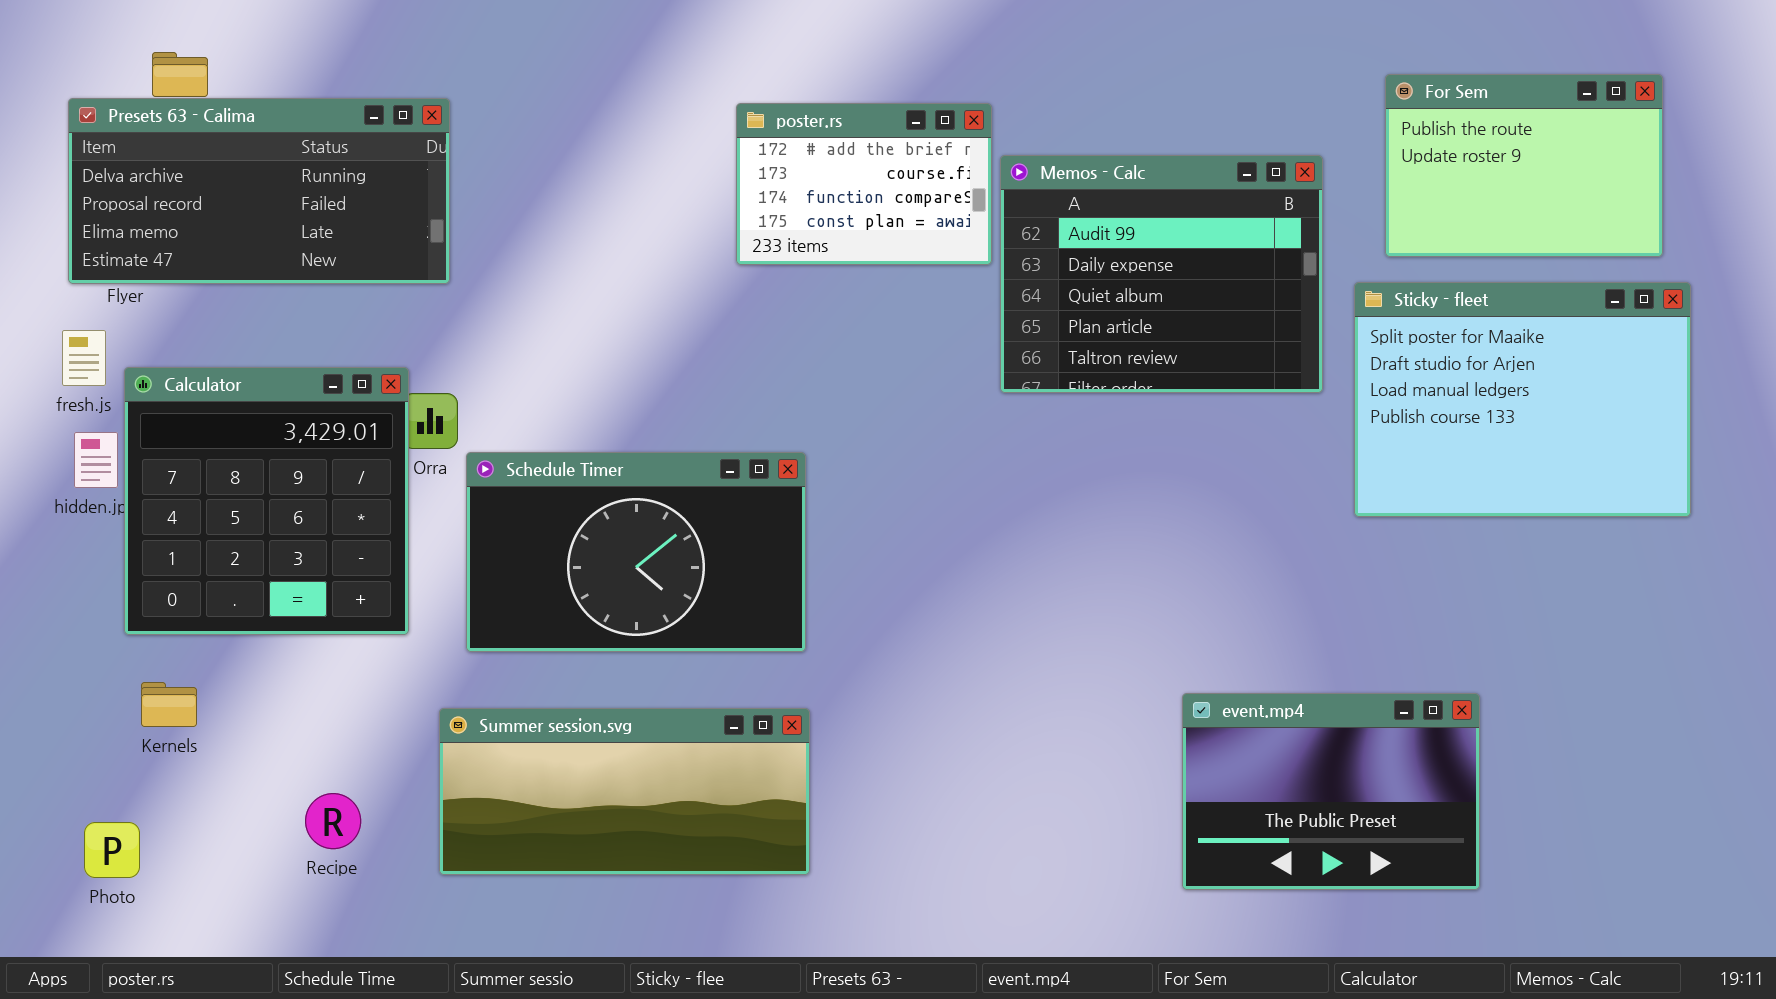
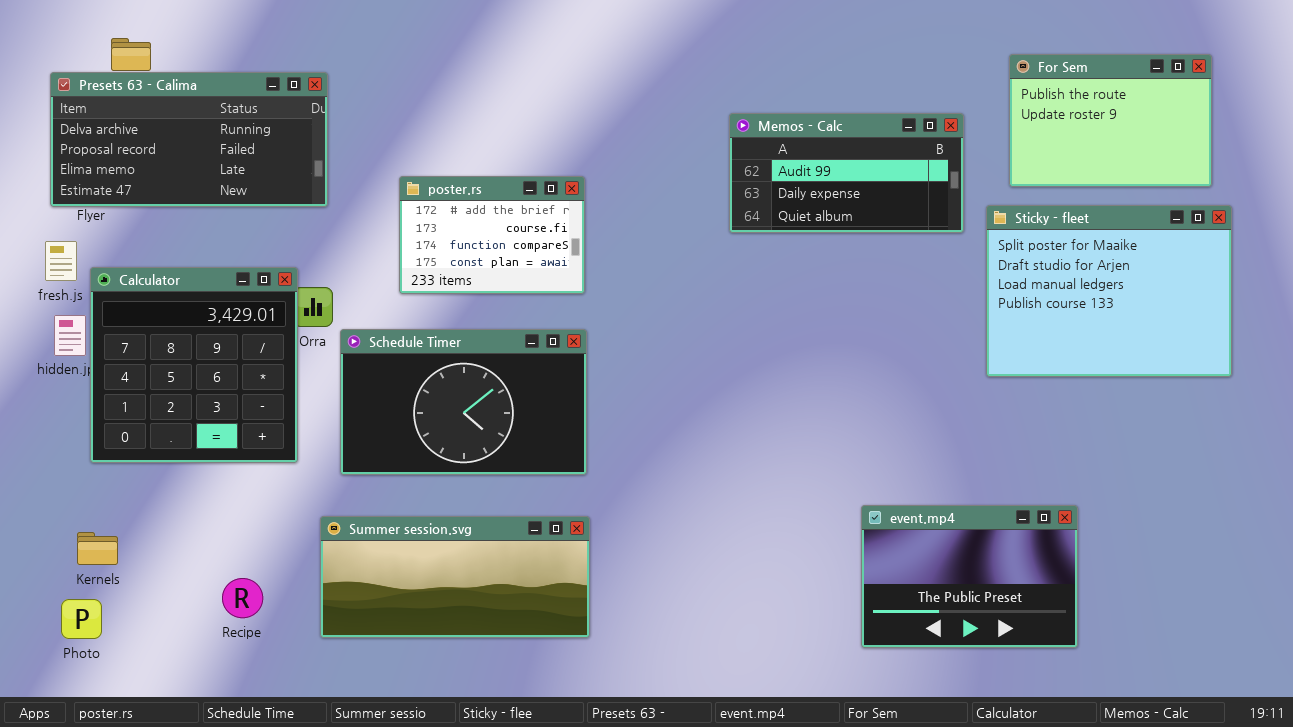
poster.rs: [736,103,992,265] -> [399,176,585,294], moved
Memos - Calc: [1000,155,1323,393] -> [729,113,964,233], resized
Kernels: [141,682,197,727] -> [77,532,118,565], moved

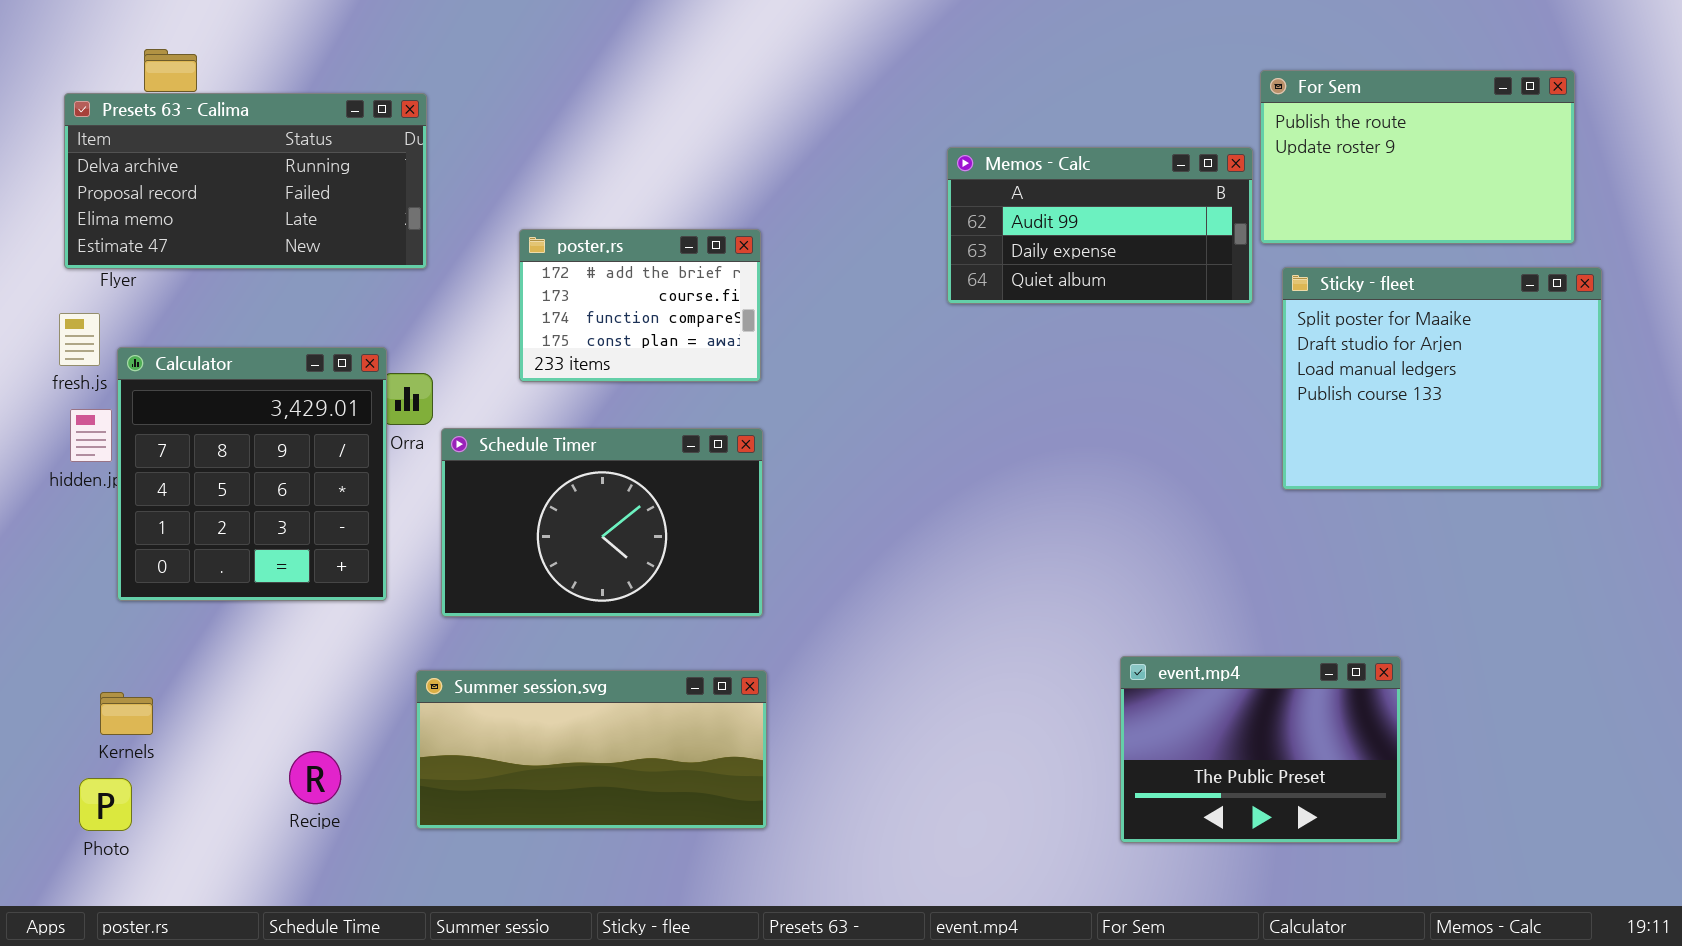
For Sem: [1009,54,1212,187] -> [1260,70,1575,244], resized

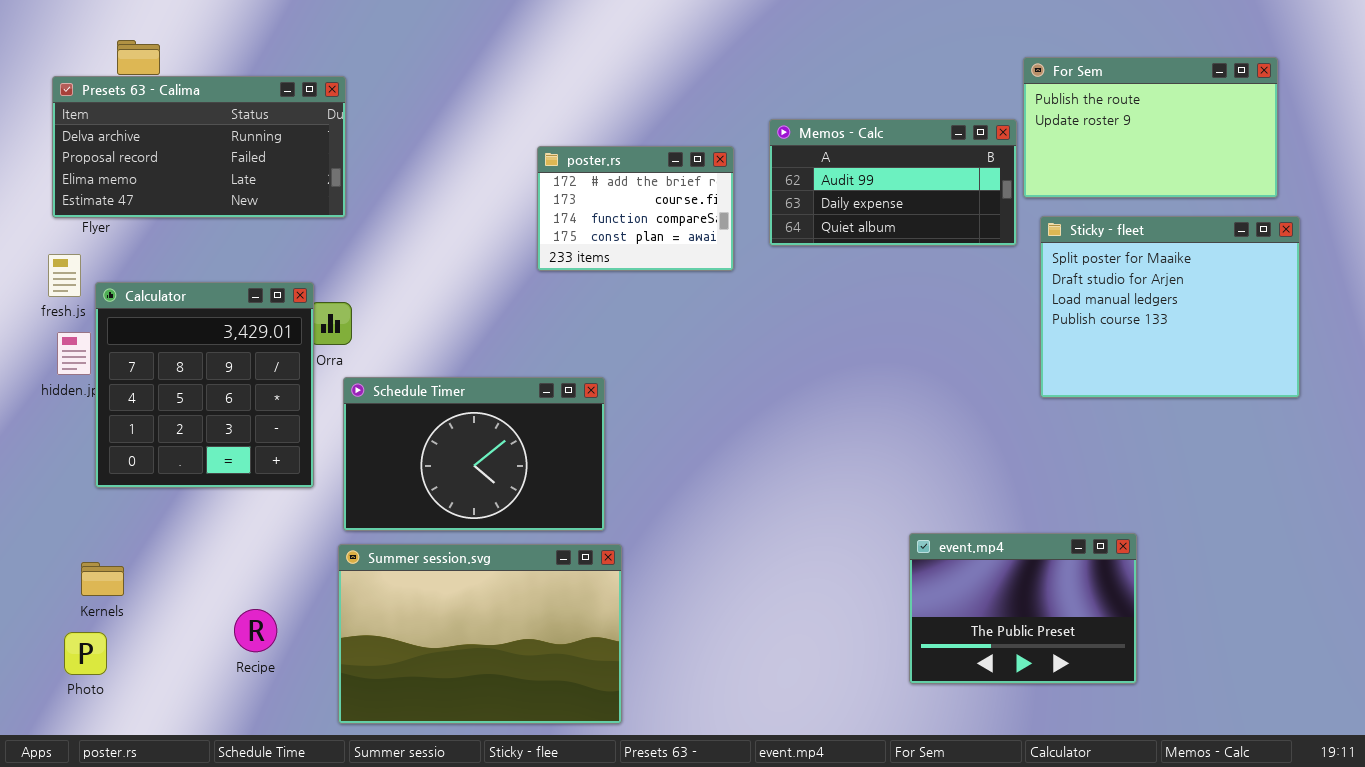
poster.rs: [519,229,761,382] -> [537,146,734,271], moved
Schedule Timer: [441,428,763,617] -> [343,377,605,531], moved
Summer session.svg: [416,670,767,829] -> [338,544,622,724], resized

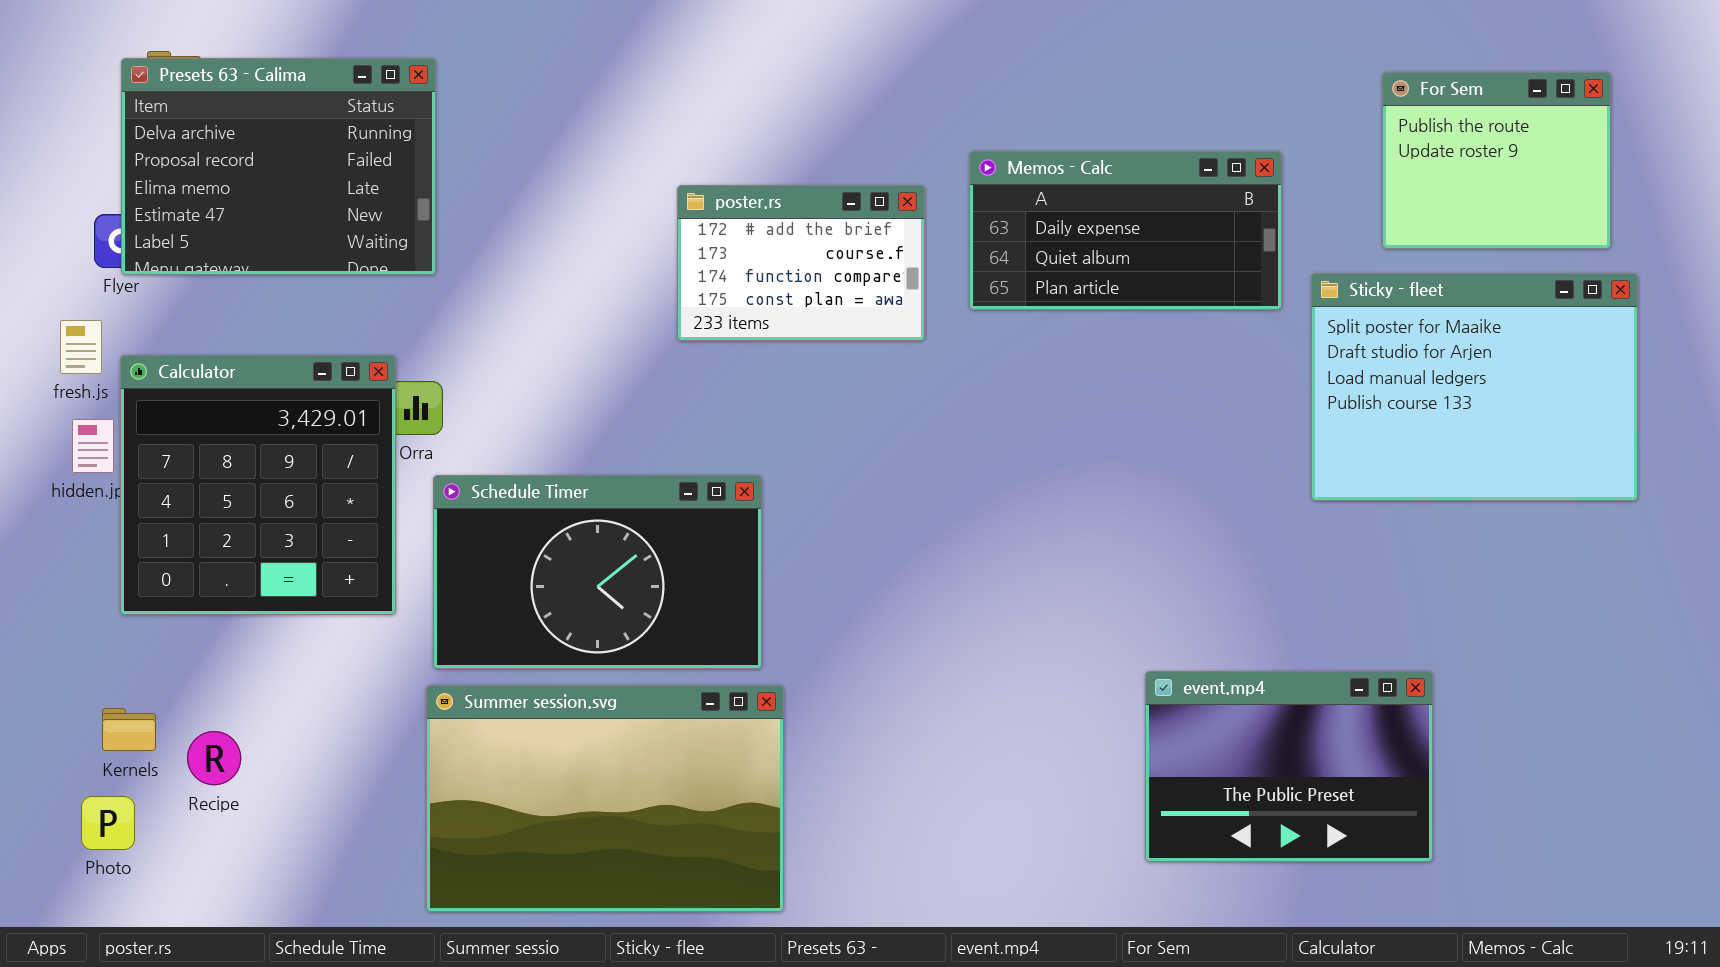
For Sem: [1023,57,1278,198] -> [1382,72,1611,249], resized
Presets 63 - Calima: [52,76,346,218] -> [121,58,436,275], resized
Memos - Calc: [769,119,1017,246] -> [969,151,1282,310], scrolled down 1 row
Recipe: [234,609,277,652] -> [187,731,241,785], moved

